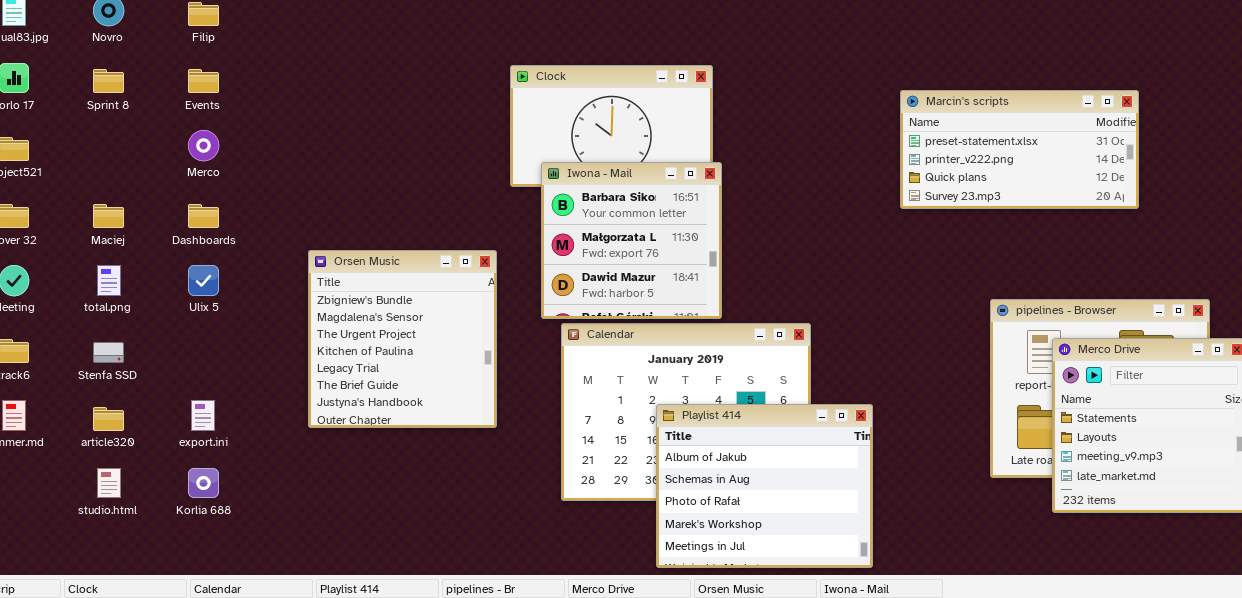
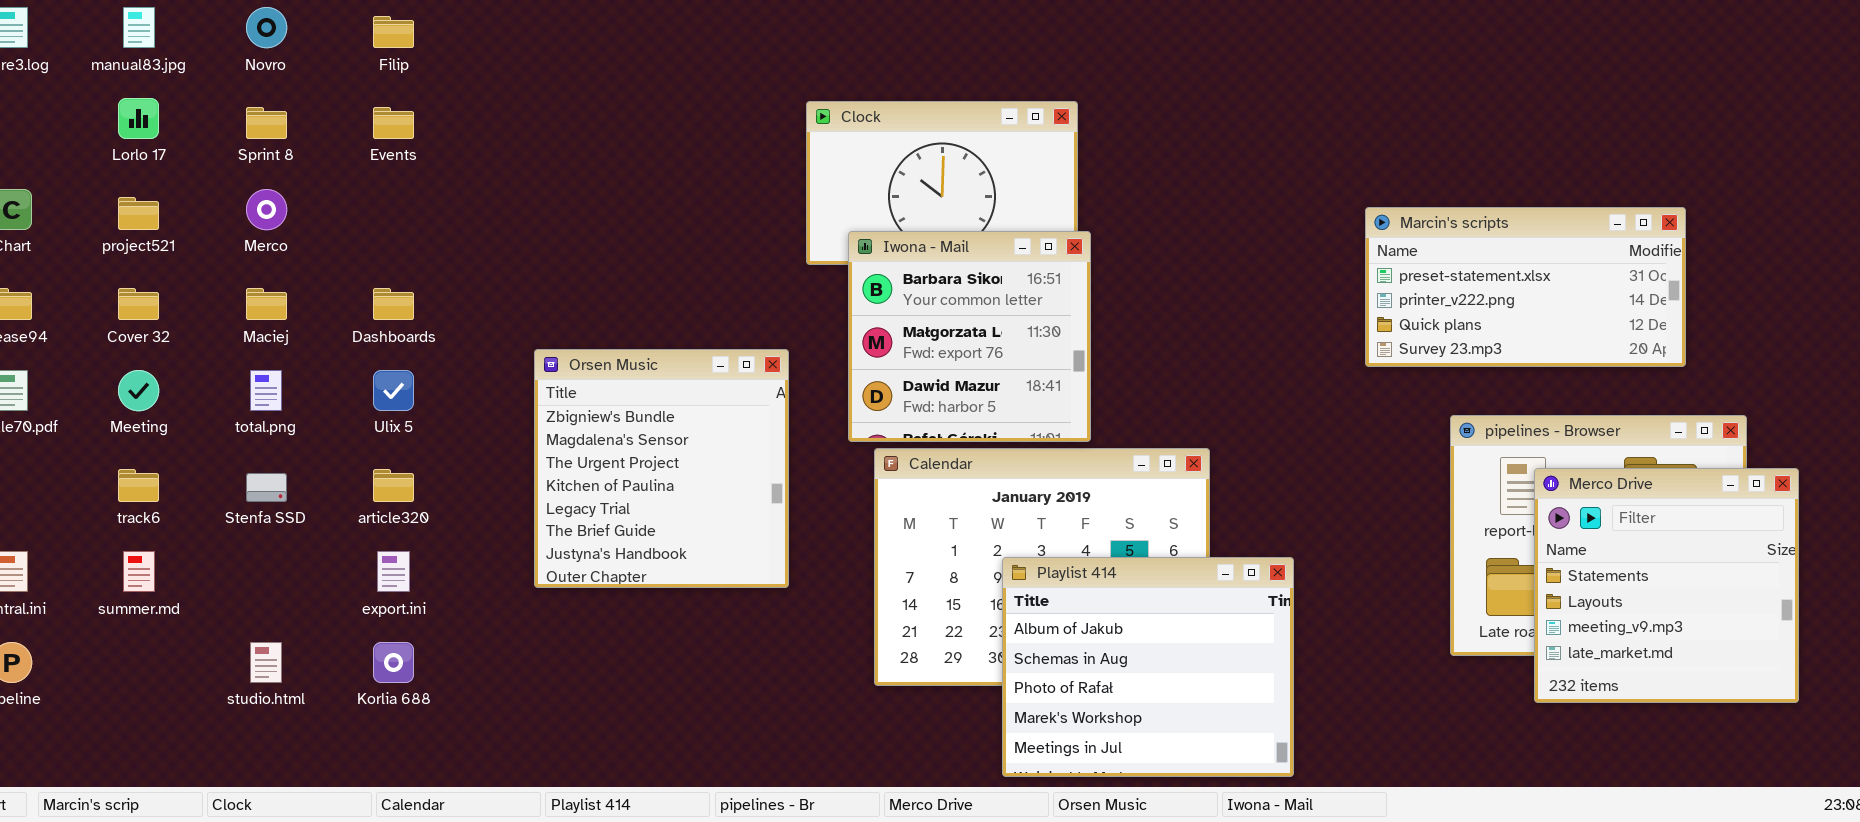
Marcin's scripts: [900,90,1139,209] -> [1365,207,1686,367], moved
Merco: [188,130,219,161] -> [246,189,287,230], moved
article320: [93,407,124,431] -> [373,469,414,502], moved

